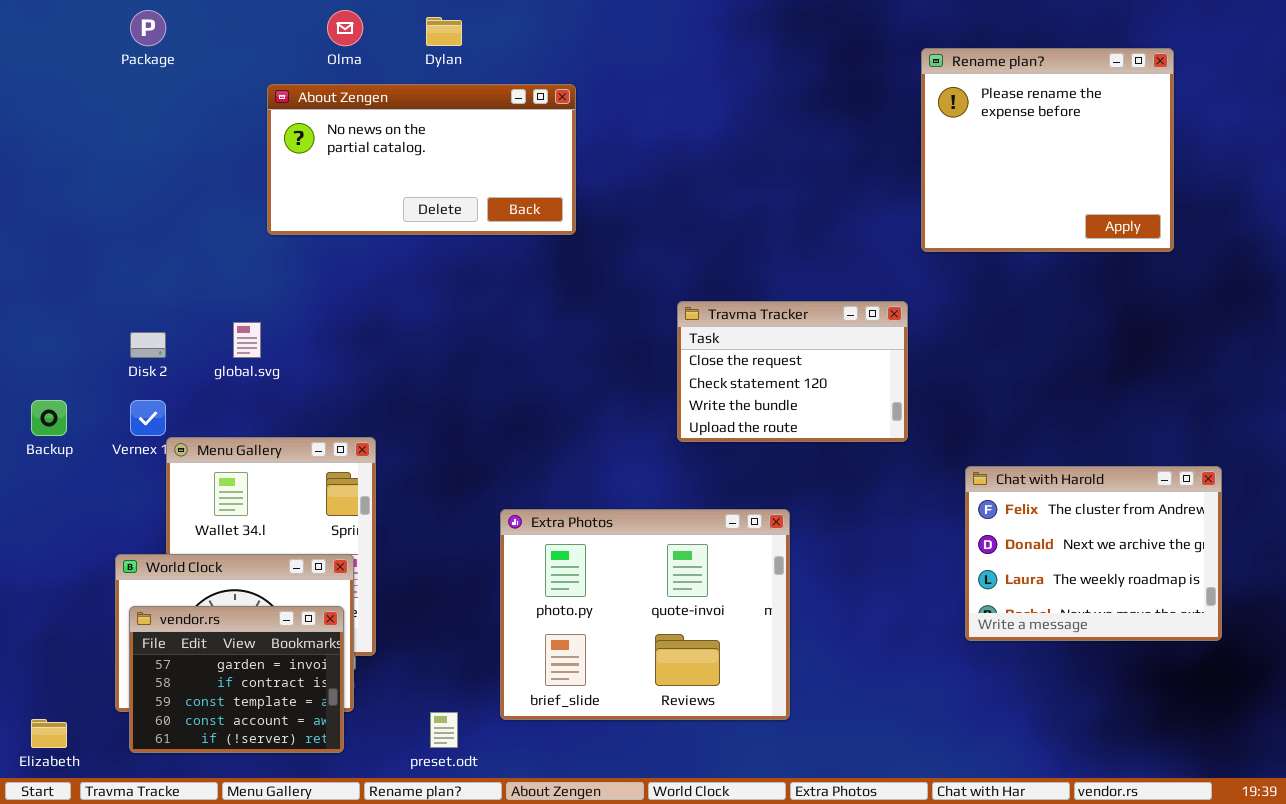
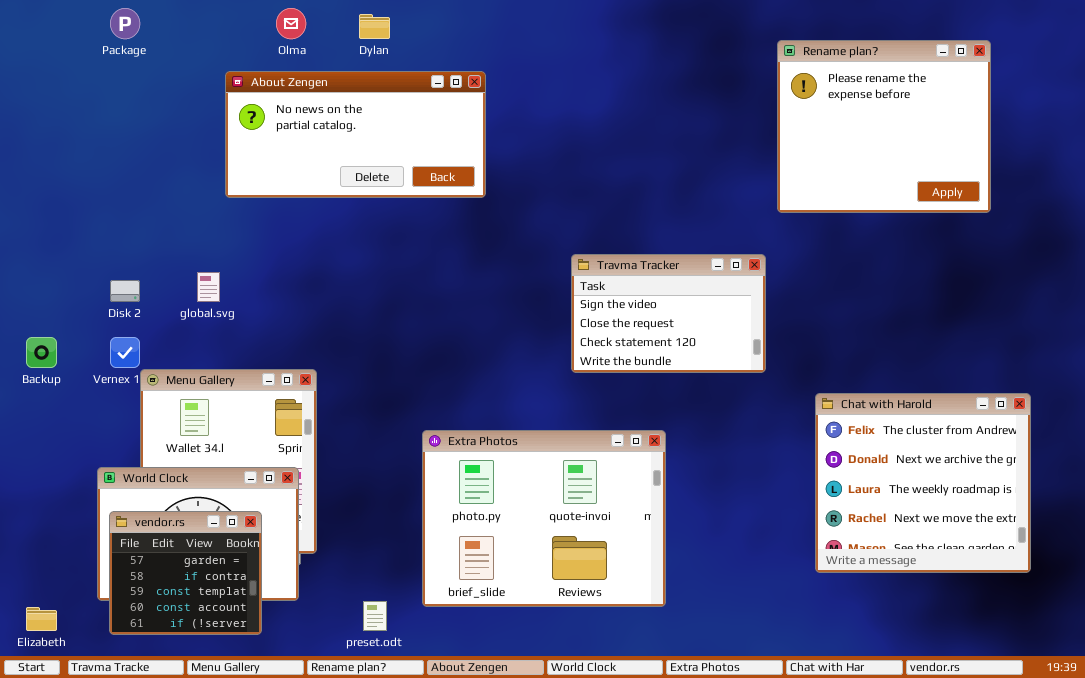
Travma Tracker: [677,301,908,442] -> [571,254,766,373], scrolled up 1 row
Chat with Harold: [965,466,1222,641] -> [815,393,1031,573], resized
vendor.rs: [129,606,344,753] -> [109,511,262,635], resized

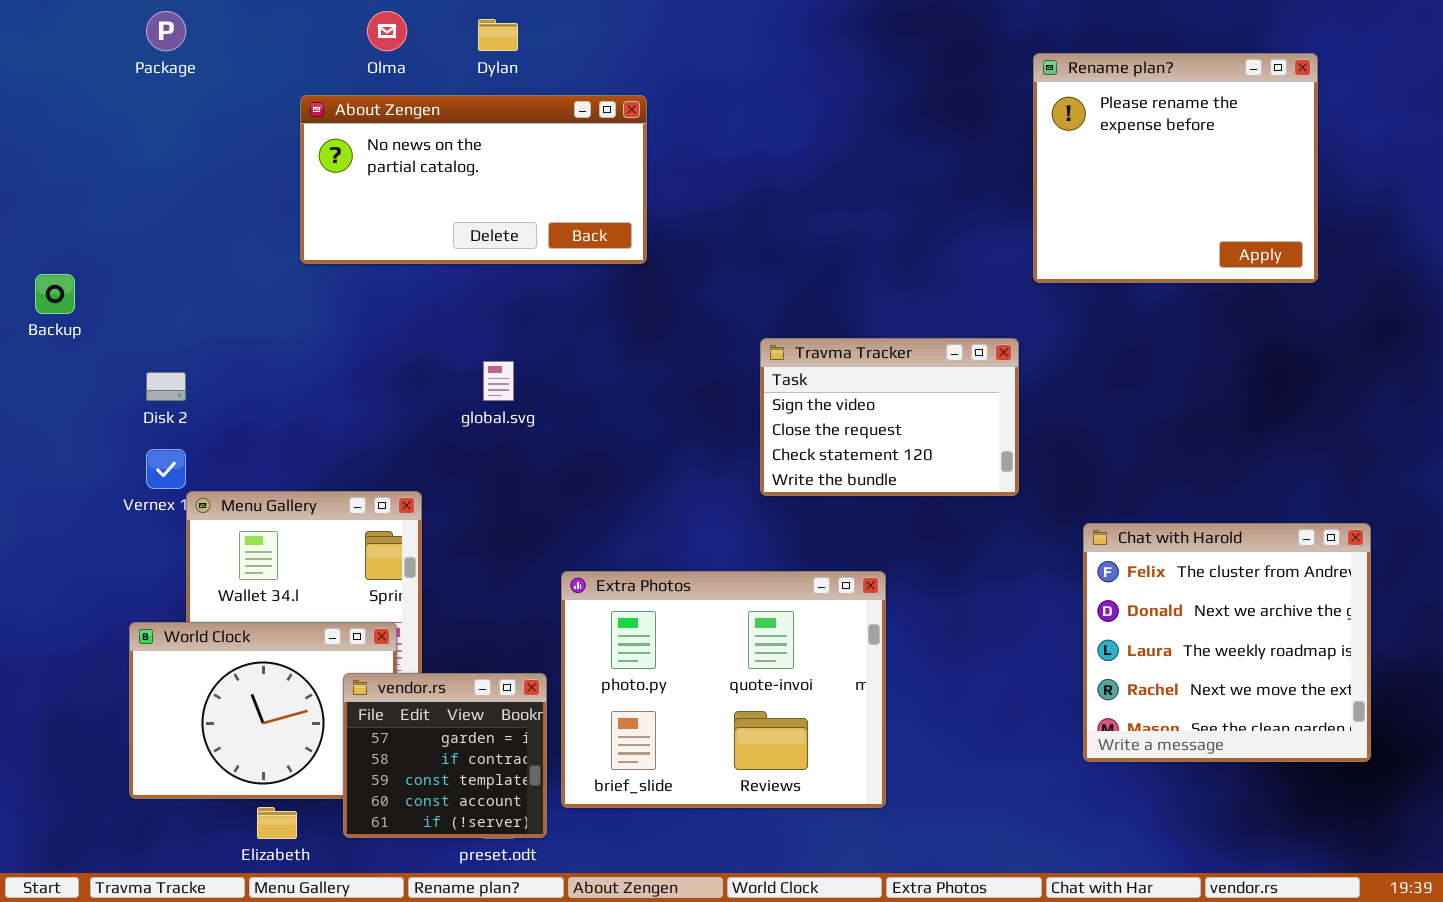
global.svg: [197,272,220,302] -> [483,361,514,401], moved
Backup: [26,337,57,368] -> [35,274,75,314], moved
vendor.rs: [109,511,262,635] -> [343,673,547,838], moved
Elizabeth: [26,607,57,631] -> [257,807,297,839], moved

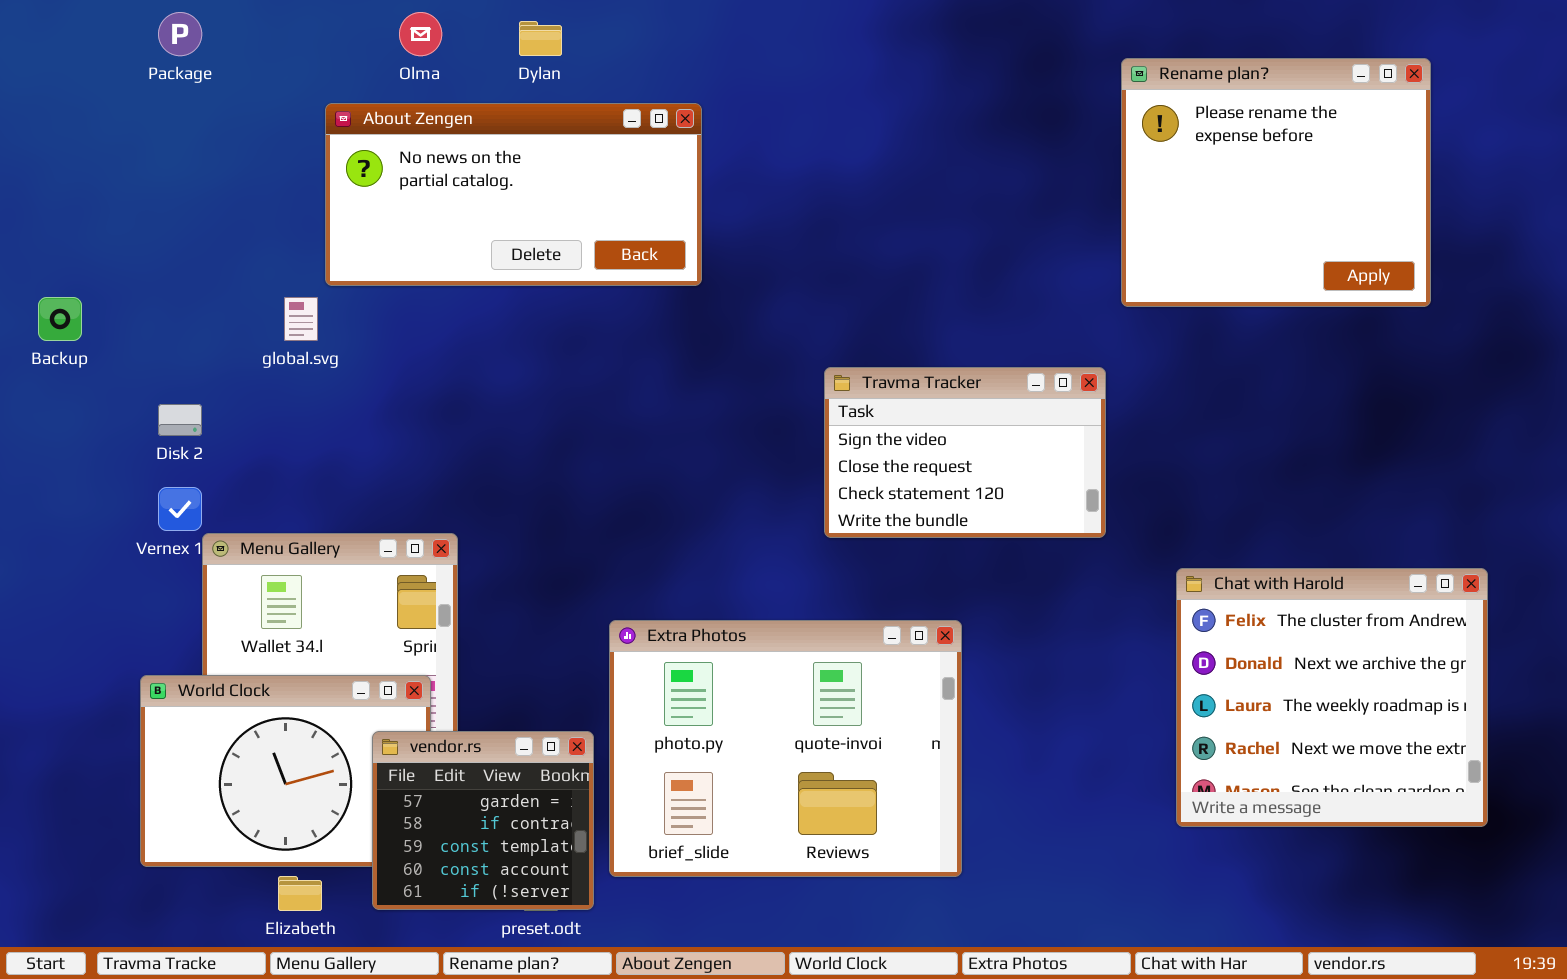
global.svg: [483,361,514,401] -> [284,297,318,341], moved

